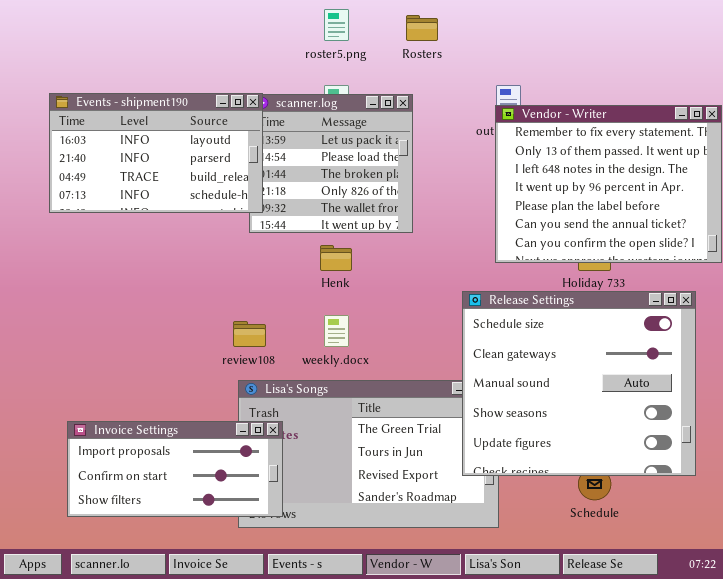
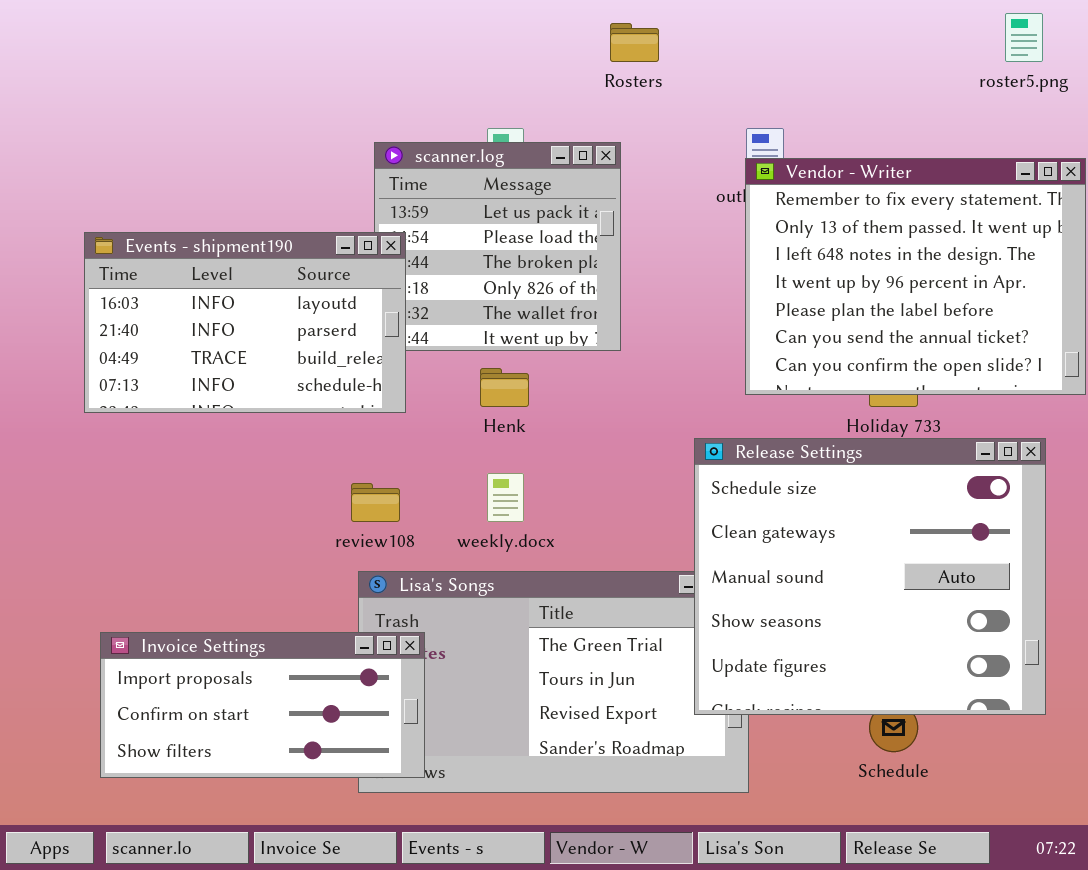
roster5.png: [324,9,349,41] -> [1005,13,1043,62], moved
Events - shipment190: [49,93,263,213] -> [84,232,406,413], moved

